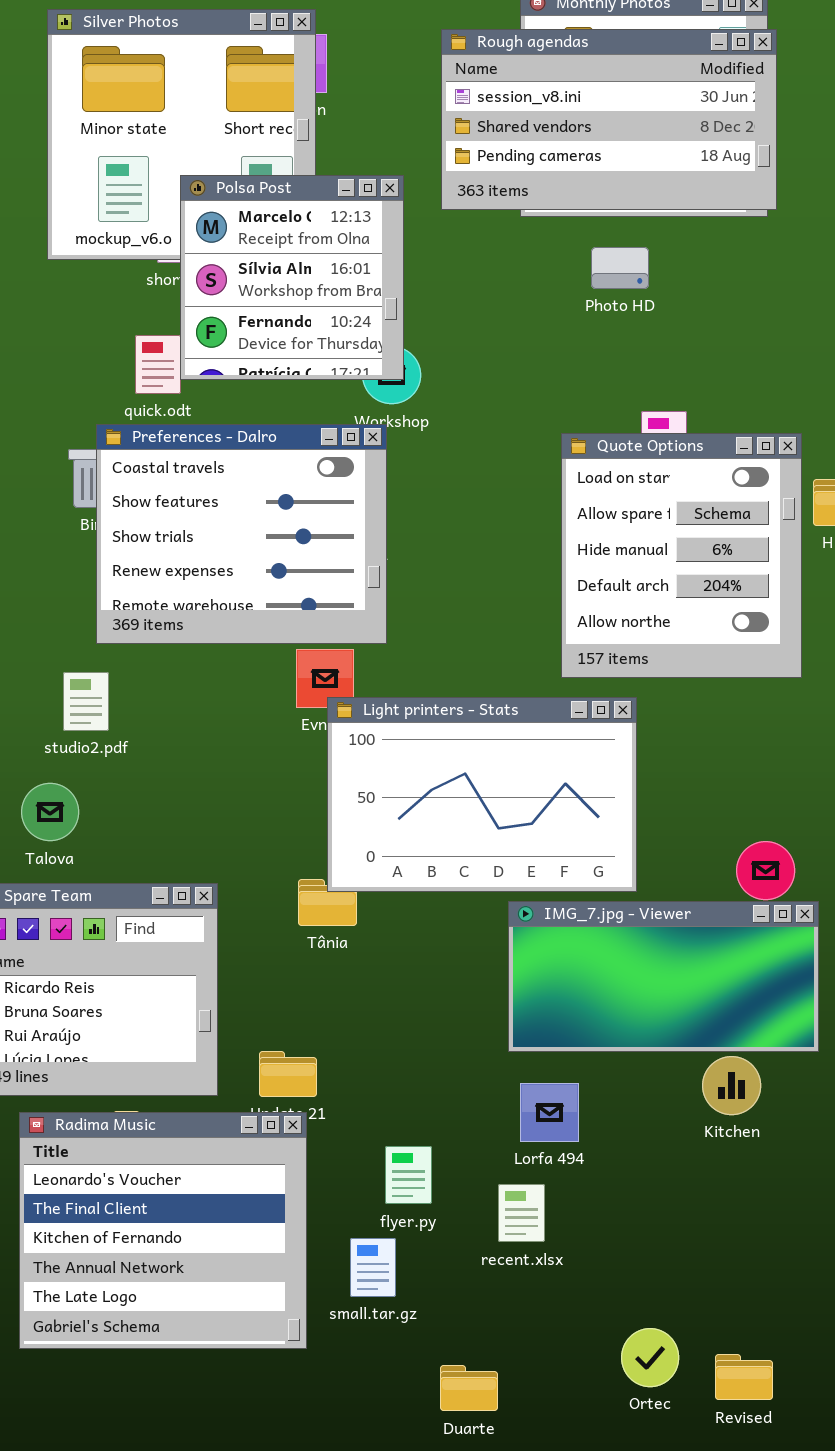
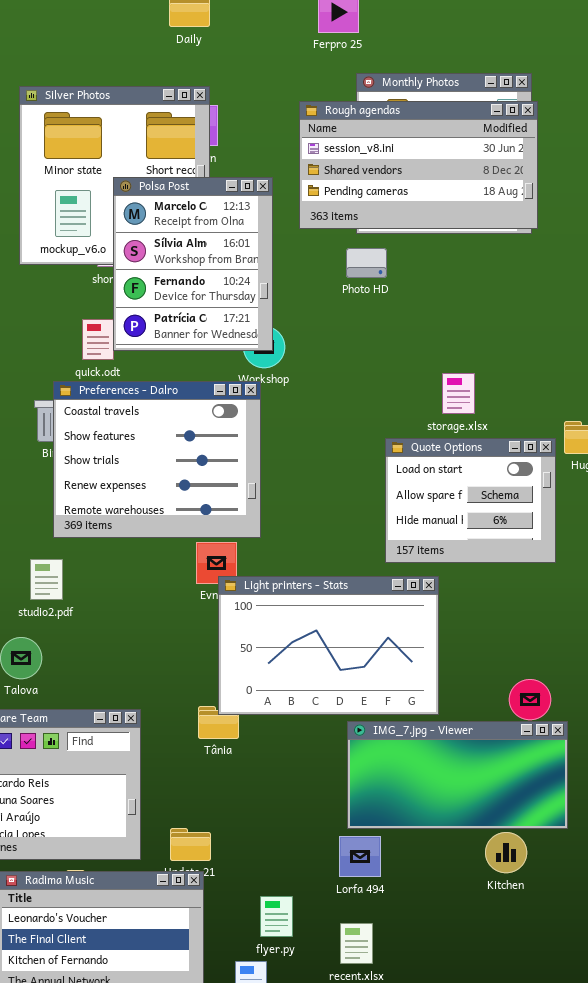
Polsa Post: [180,175,404,380] -> [113,177,273,351], resized
Photo HD: [591,247,649,289] -> [346,248,387,278], moved
Quote Options: [561,433,802,678] -> [385,438,556,563], resized
Lorfa 494: [520,1083,579,1142] -> [339,836,381,877], moved

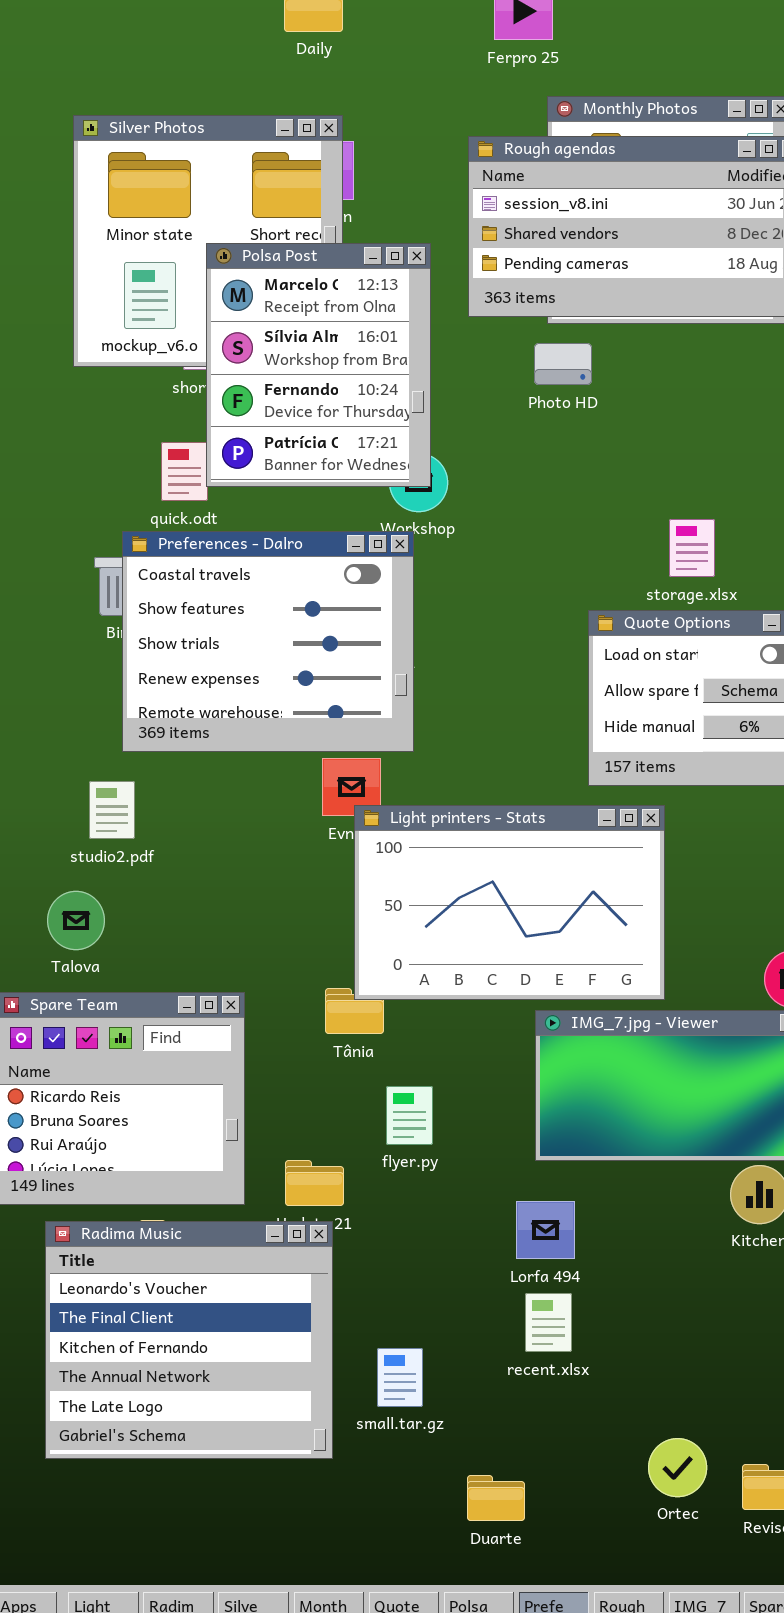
Lorfa 494: [339,836,381,877] -> [516,1201,575,1259], moved
flyer.py: [260,896,293,937] -> [386,1086,433,1145], moved

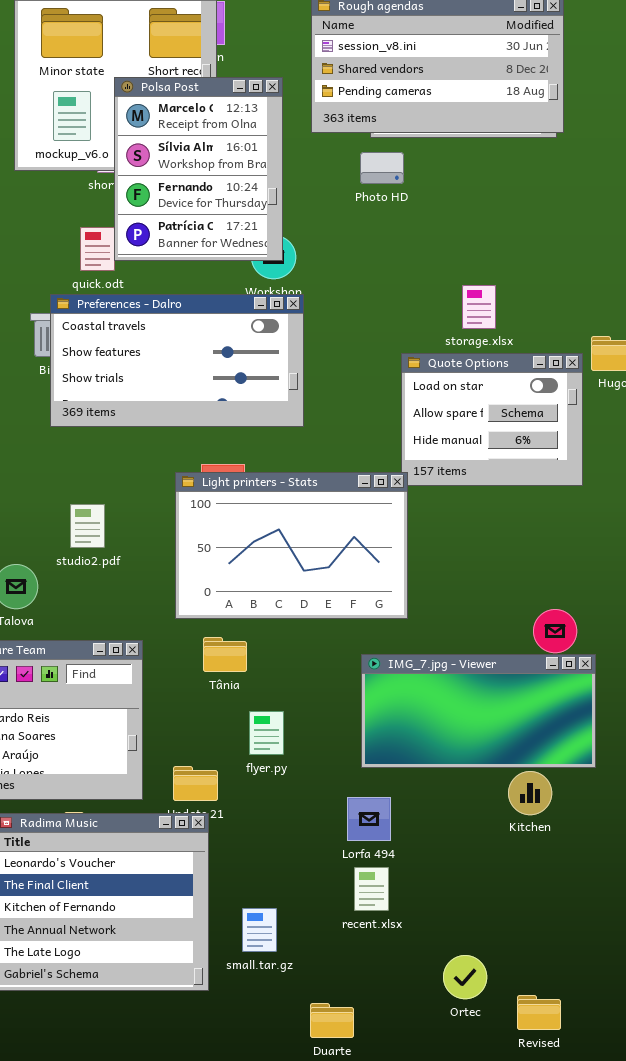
Preferences - Dalro: [122,531,414,752] -> [50,294,304,427], resized
studio2.pdf: [89,781,135,839] -> [70,504,105,548], moved
Light printers - Stats: [354,805,665,1000] -> [175,472,408,619], moved
Ortec: [648,1438,707,1497] -> [443,955,487,999], moved

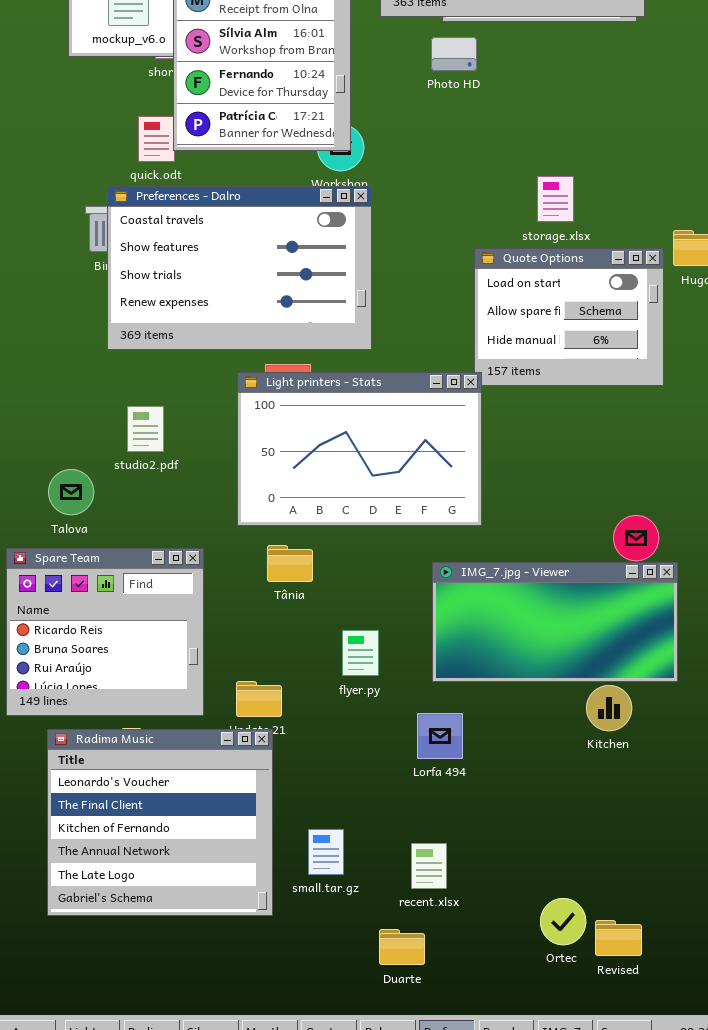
Preferences - Dalro: [50,294,304,427] -> [107,186,372,350], resized
flyer.py: [249,711,284,755] -> [342,630,379,676], moved
recent.xlsx: [354,867,389,911] -> [411,843,447,889], moved
Ortec: [443,955,487,999] -> [540,898,586,945], moved

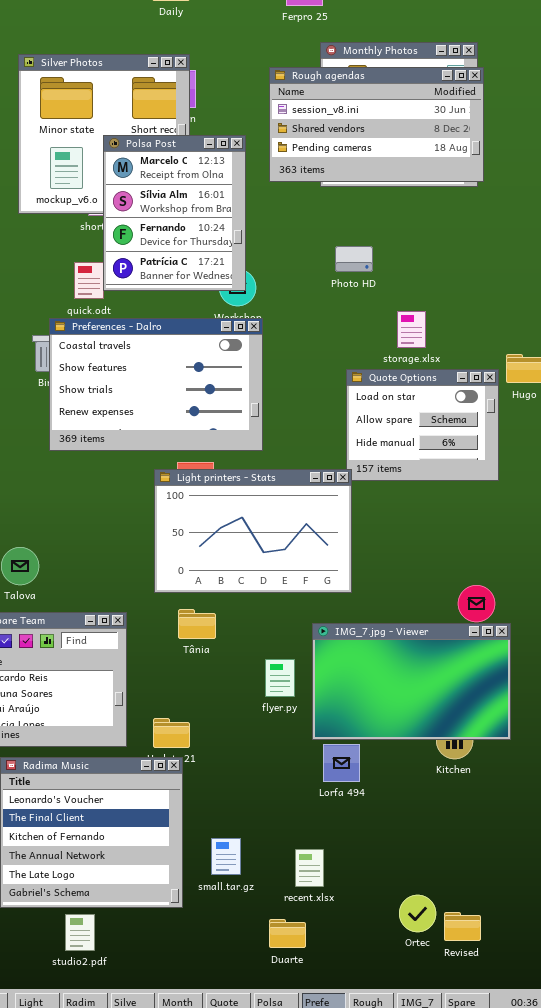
Photo HD: [431,37,477,71] -> [335,246,373,272], moved
studio2.pdf: [127,406,164,452] -> [65,914,95,951], moved
IMG_7.jpg - Viewer: [432,562,678,682] -> [312,623,511,740], resized
flyer.py: [342,630,379,676] -> [265,659,295,697], moved
Lorfa 494: [417,713,463,759] -> [323,744,360,782], moved

